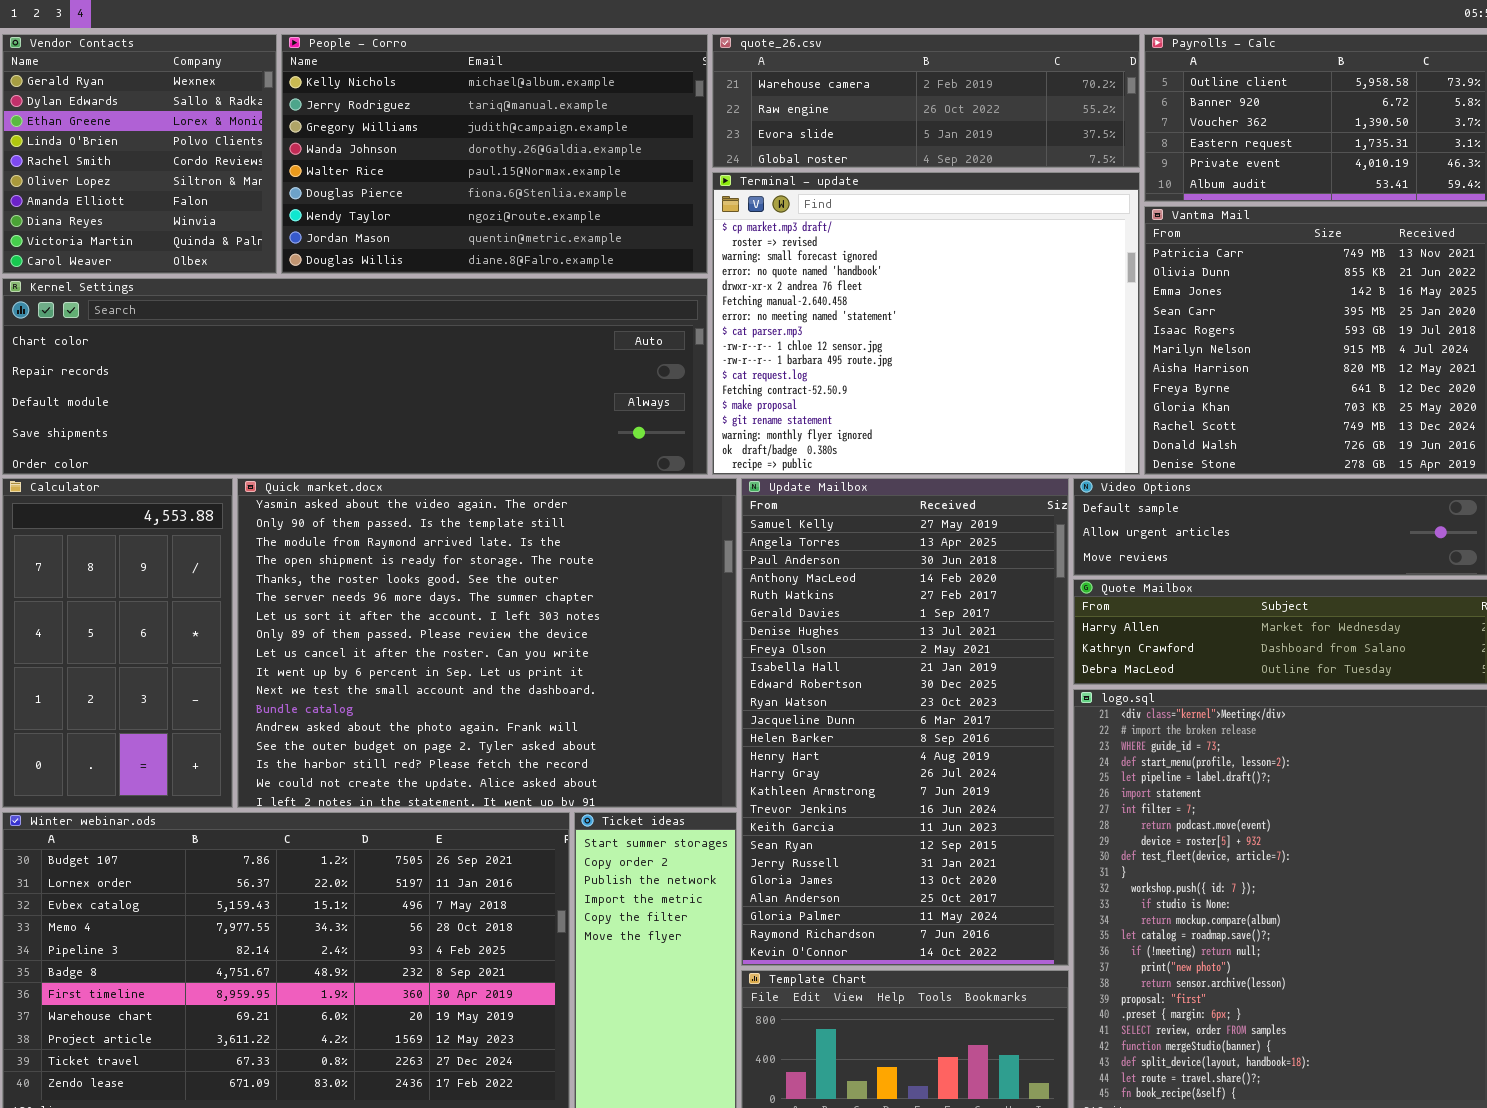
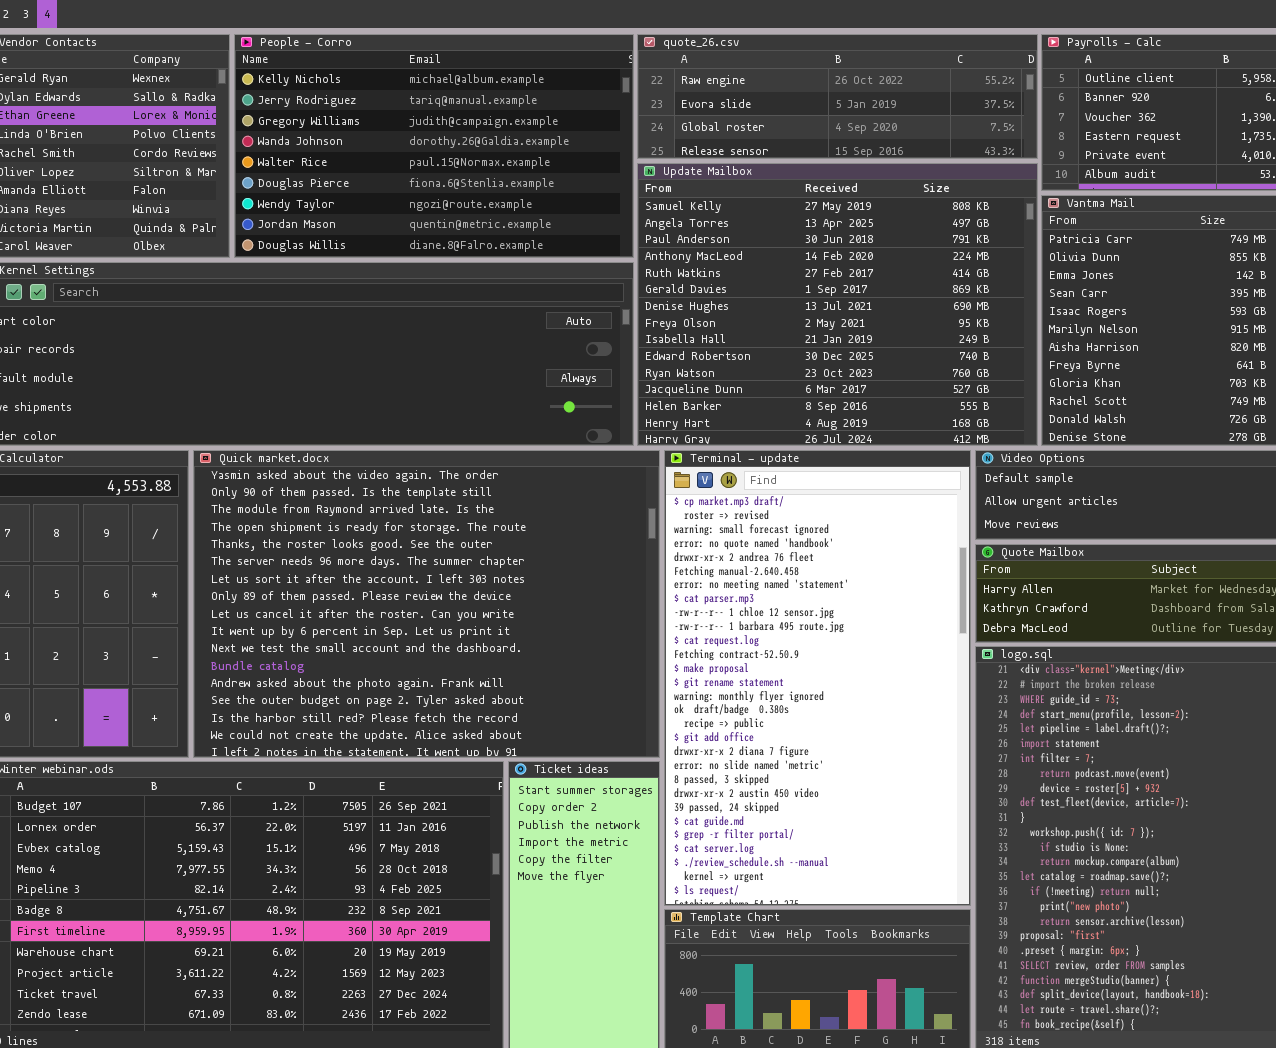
quote_26.csv: [712,34,1140,168] -> [637,34,1038,159], scrolled down 1 row
Terminal - update: [712,172,1140,475] -> [664,450,971,906], moved, resized
Update Mailbox: [741,478,1069,966] -> [637,163,1038,446], moved, resized

